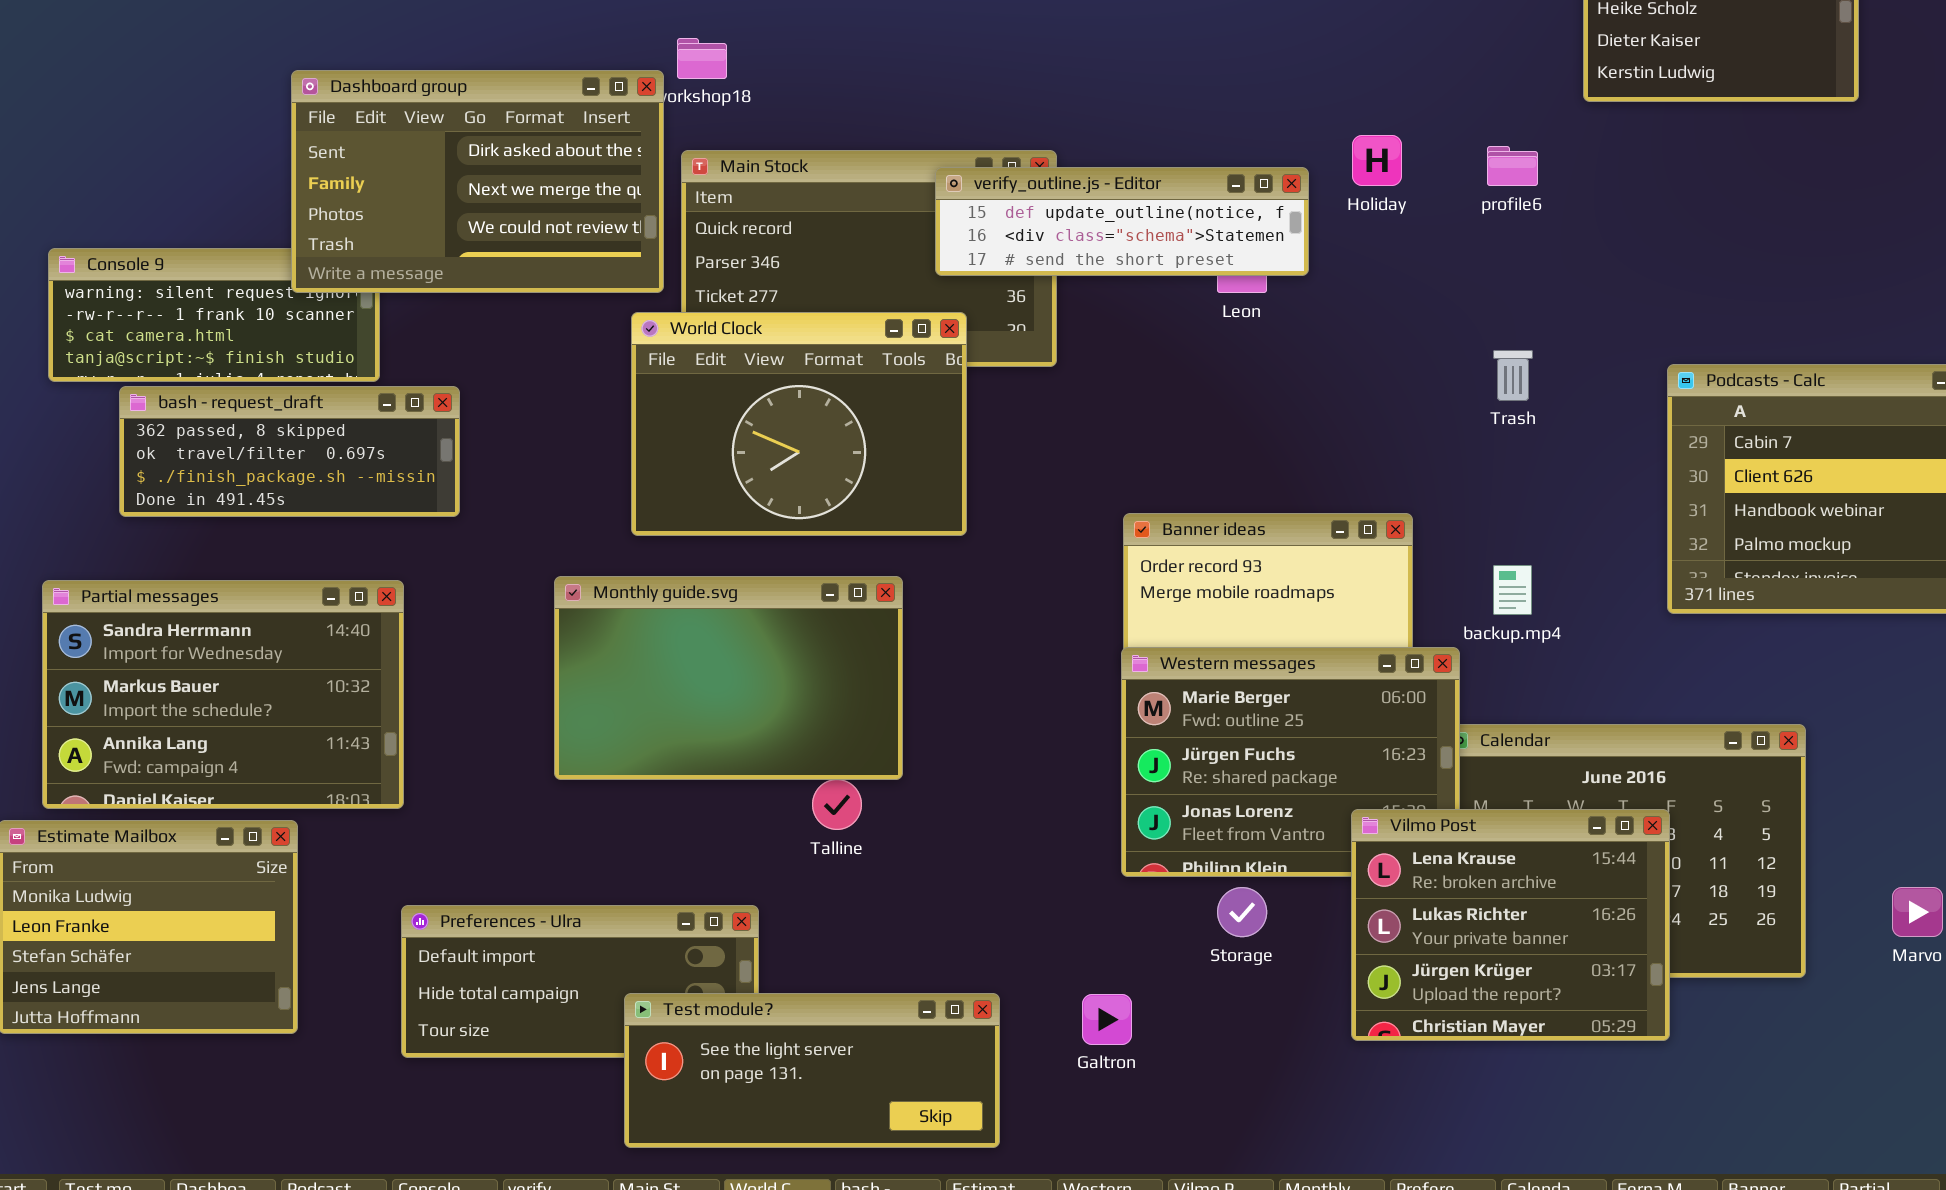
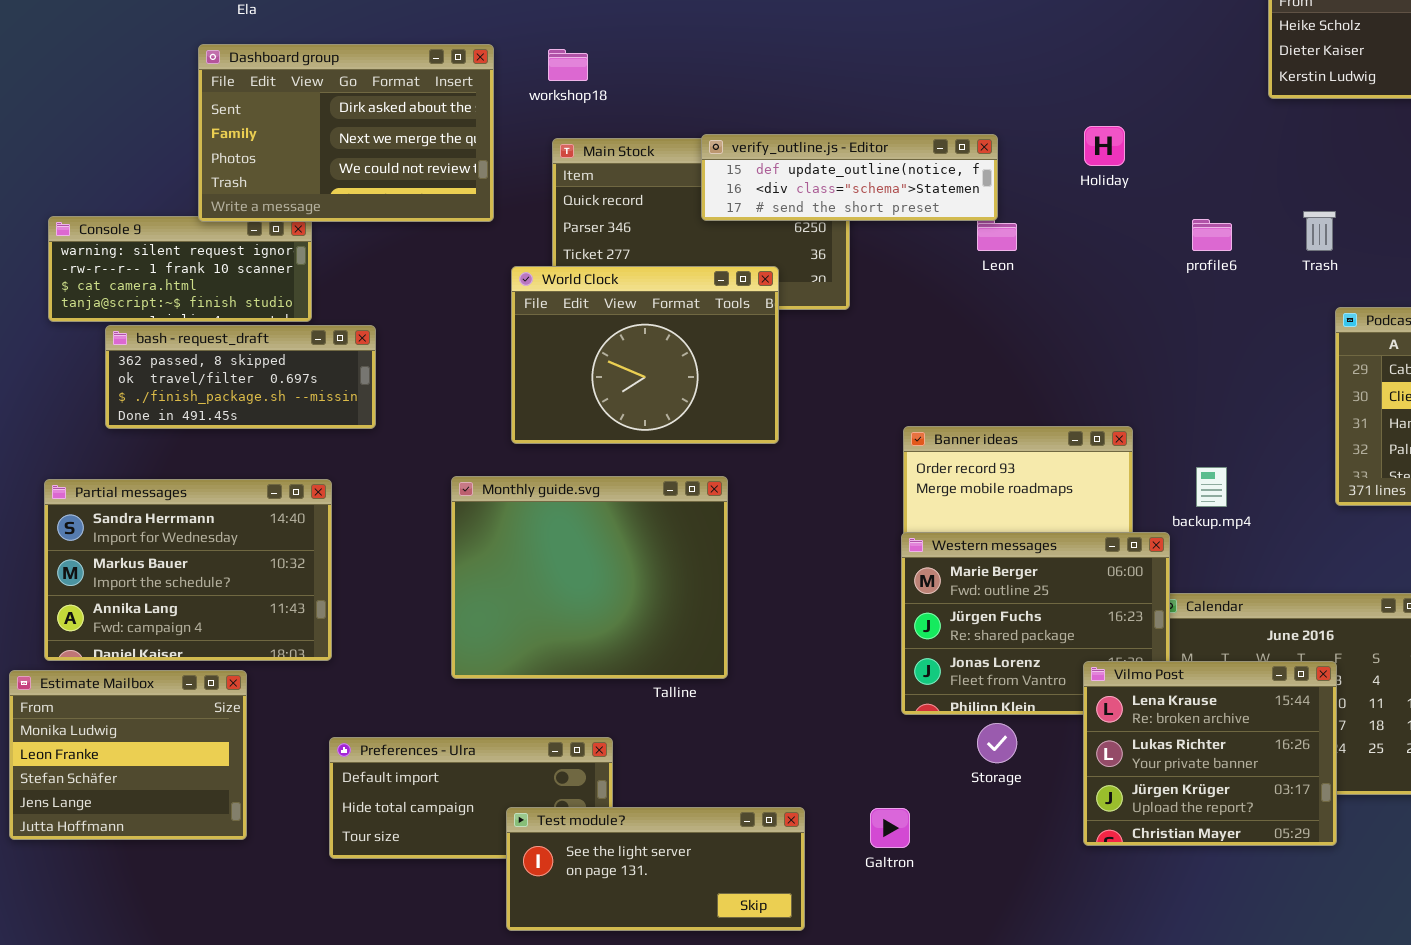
Dashboard group: [291,70,664,293] -> [198,44,494,222], moved
profile6: [1487,146,1538,186] -> [1192,219,1232,251], moved
verify_outline.js - Editor: [935,167,1309,276] -> [701,134,998,221], moved
Trash: [1493,350,1533,401] -> [1303,211,1336,251], moved
Monthly guide.svg: [554,576,903,780] -> [451,476,728,679], resized

